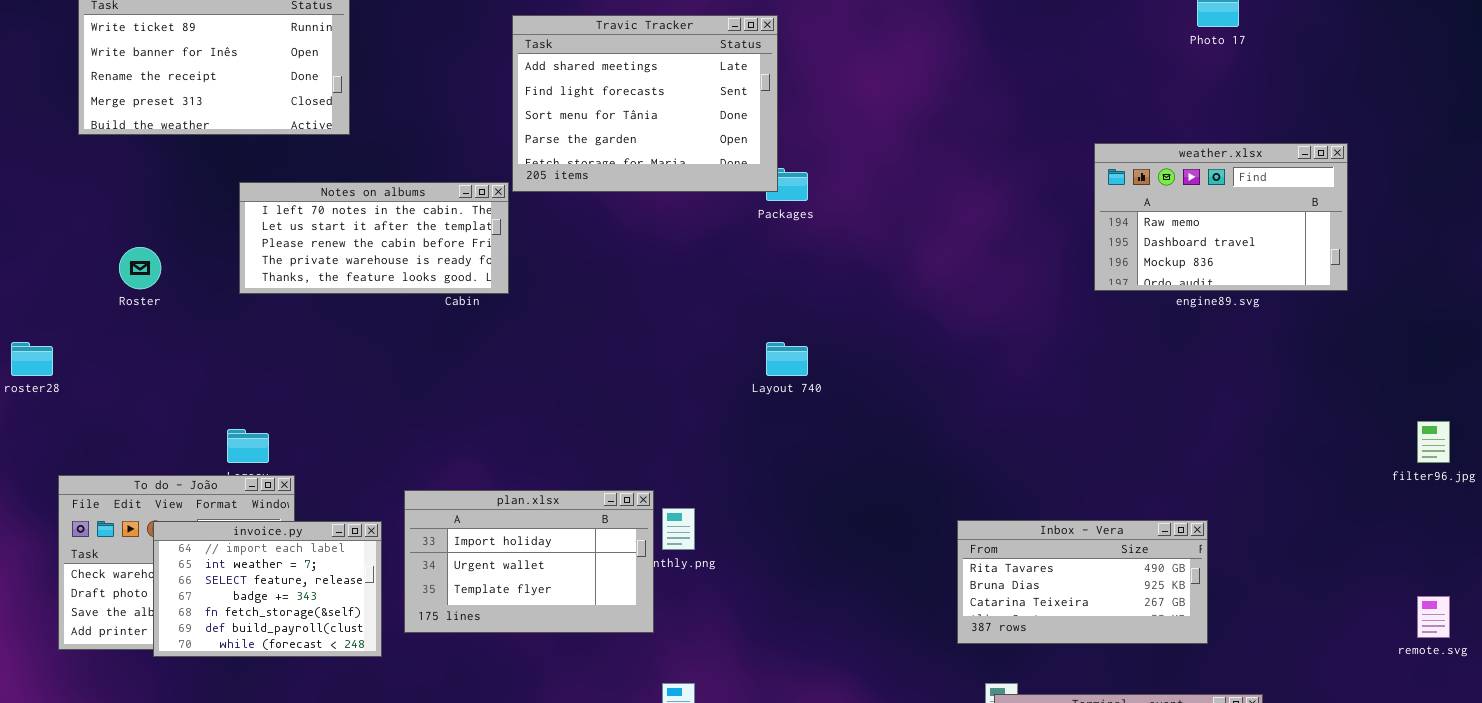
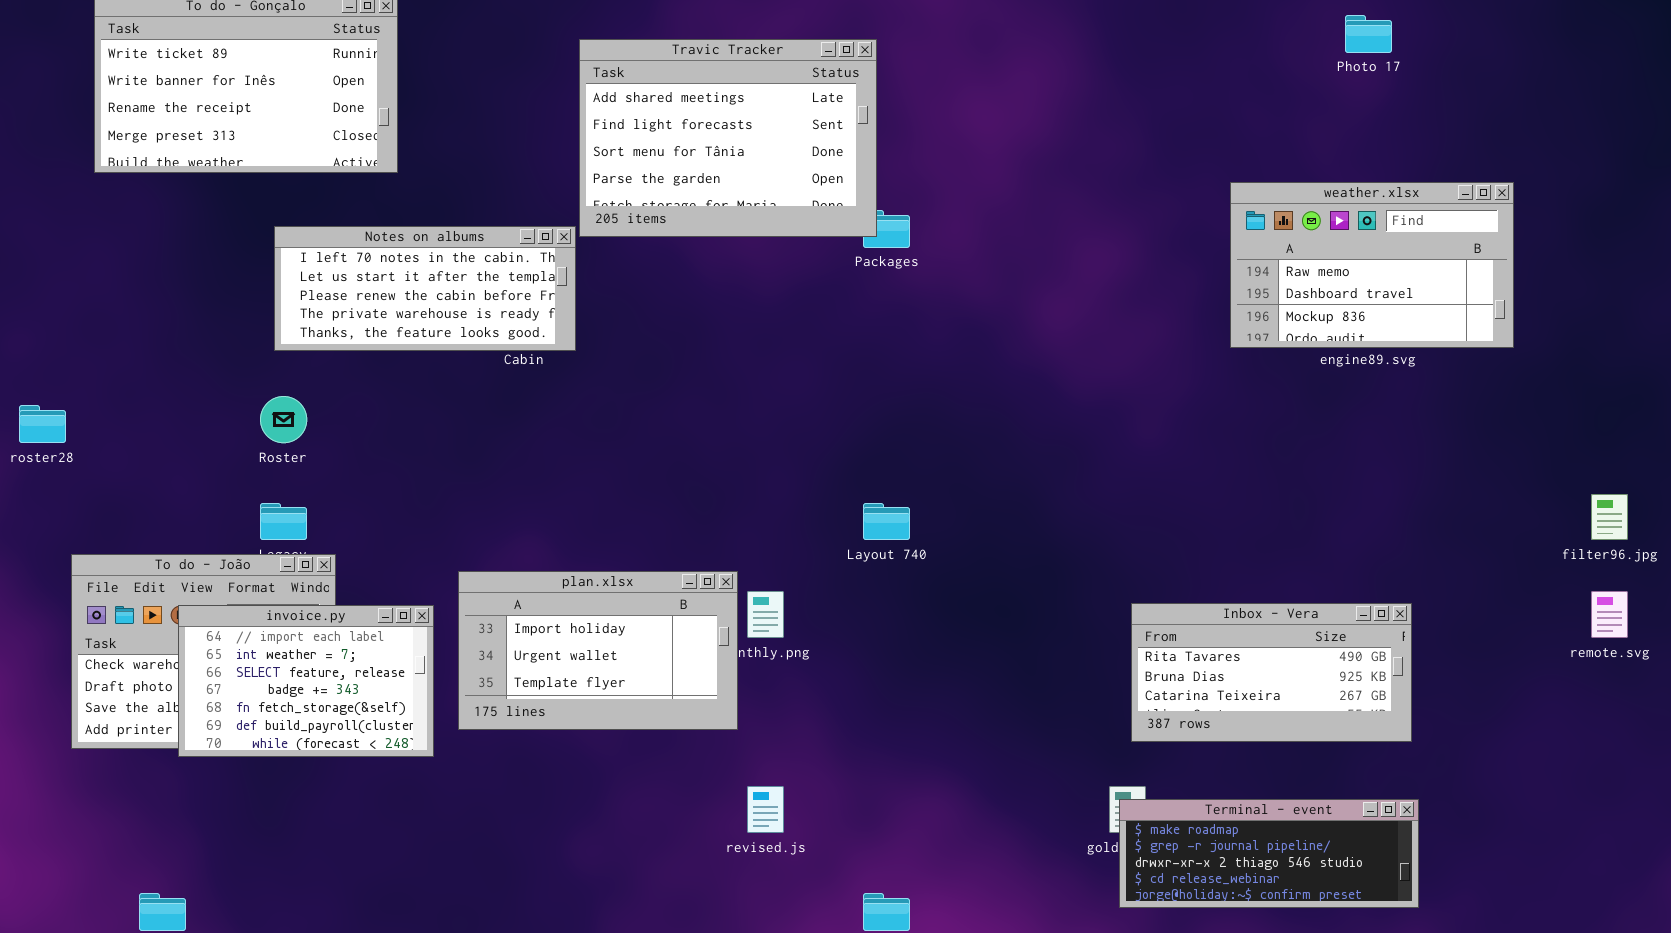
Roster: [119,247,161,289] -> [260,396,307,443], moved
Layout 740: [766,342,808,376] -> [863,503,910,540], moved
Inbox - Vera: [957,520,1208,644] -> [1131,603,1412,742], moved
remote.svg: [1417,596,1450,638] -> [1591,591,1628,638], moved

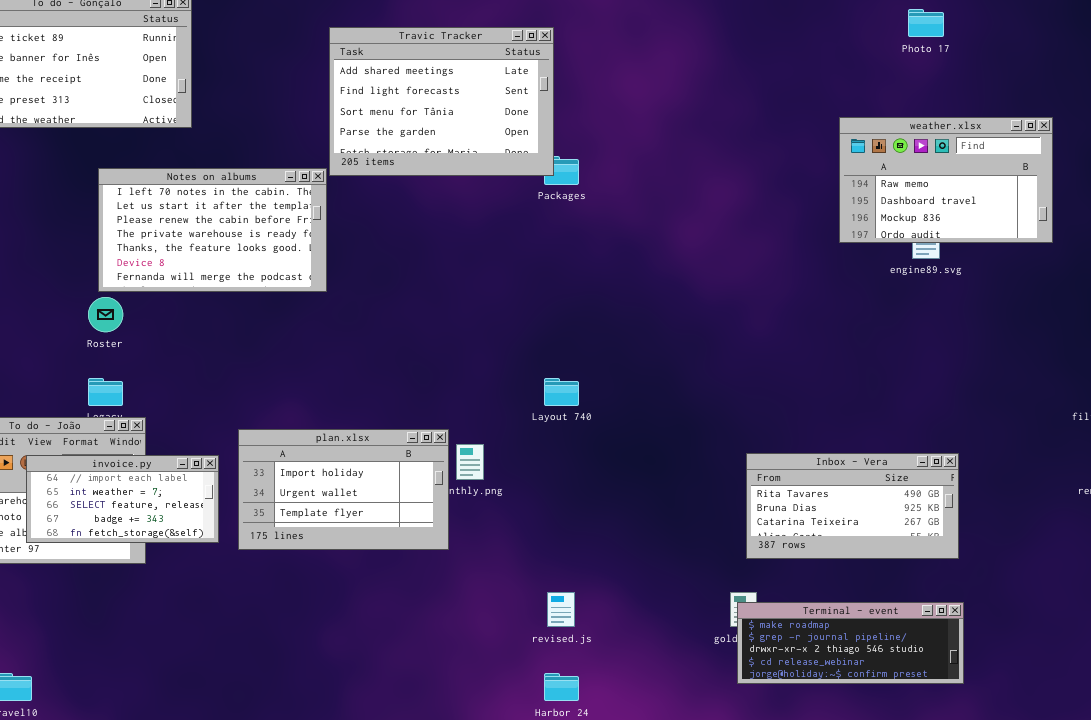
weather.xlsx: [1230,182,1514,348] -> [839,117,1053,243], moved
Notes on albums: [274,226,576,351] -> [98,168,327,292], resized
invoice.py: [178,605,434,757] -> [26,455,219,543], resized
revised.js: [747,786,784,833] -> [547,592,575,627], moved

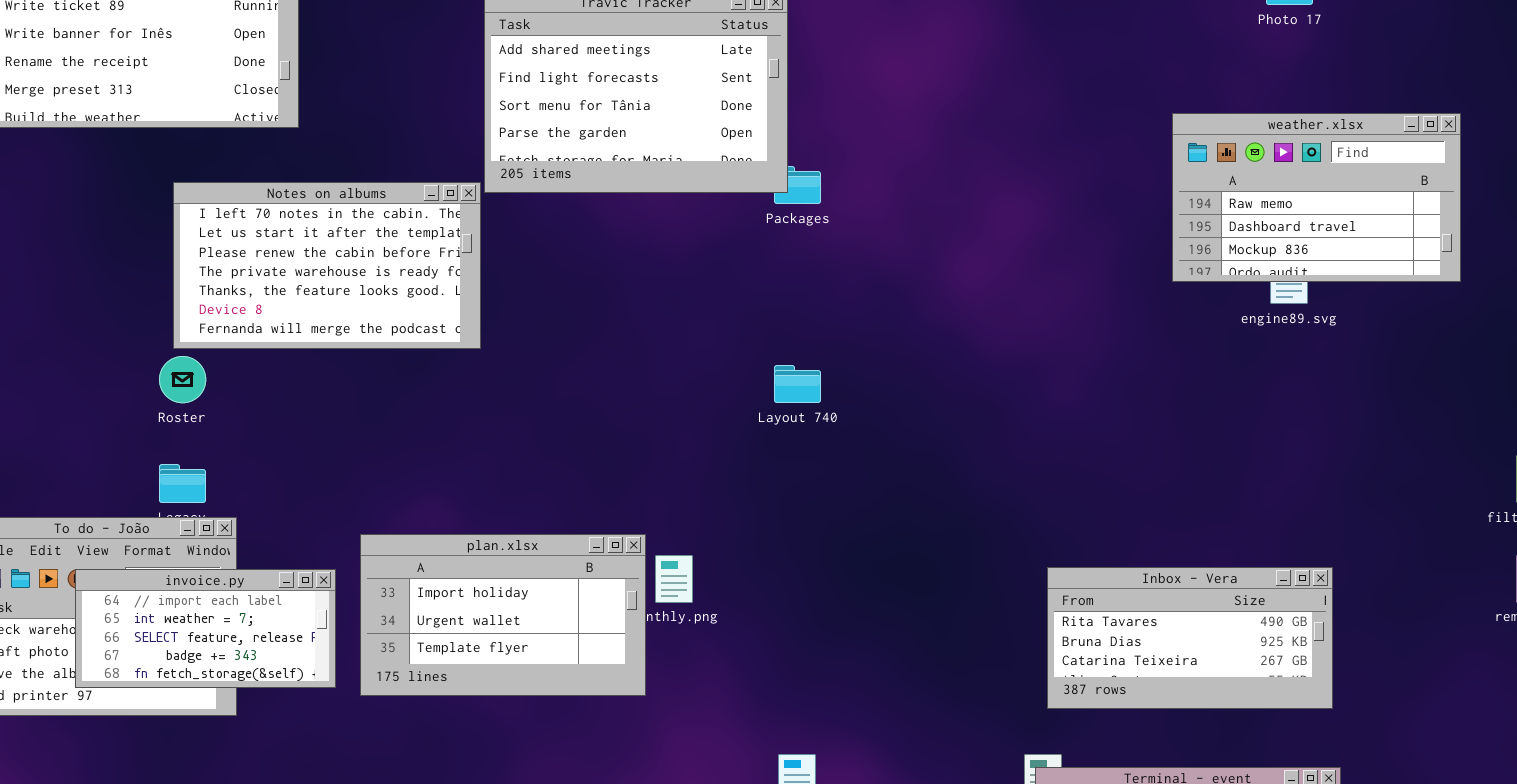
Layout 740: [544,378,579,406] -> [774,365,821,403], moved

